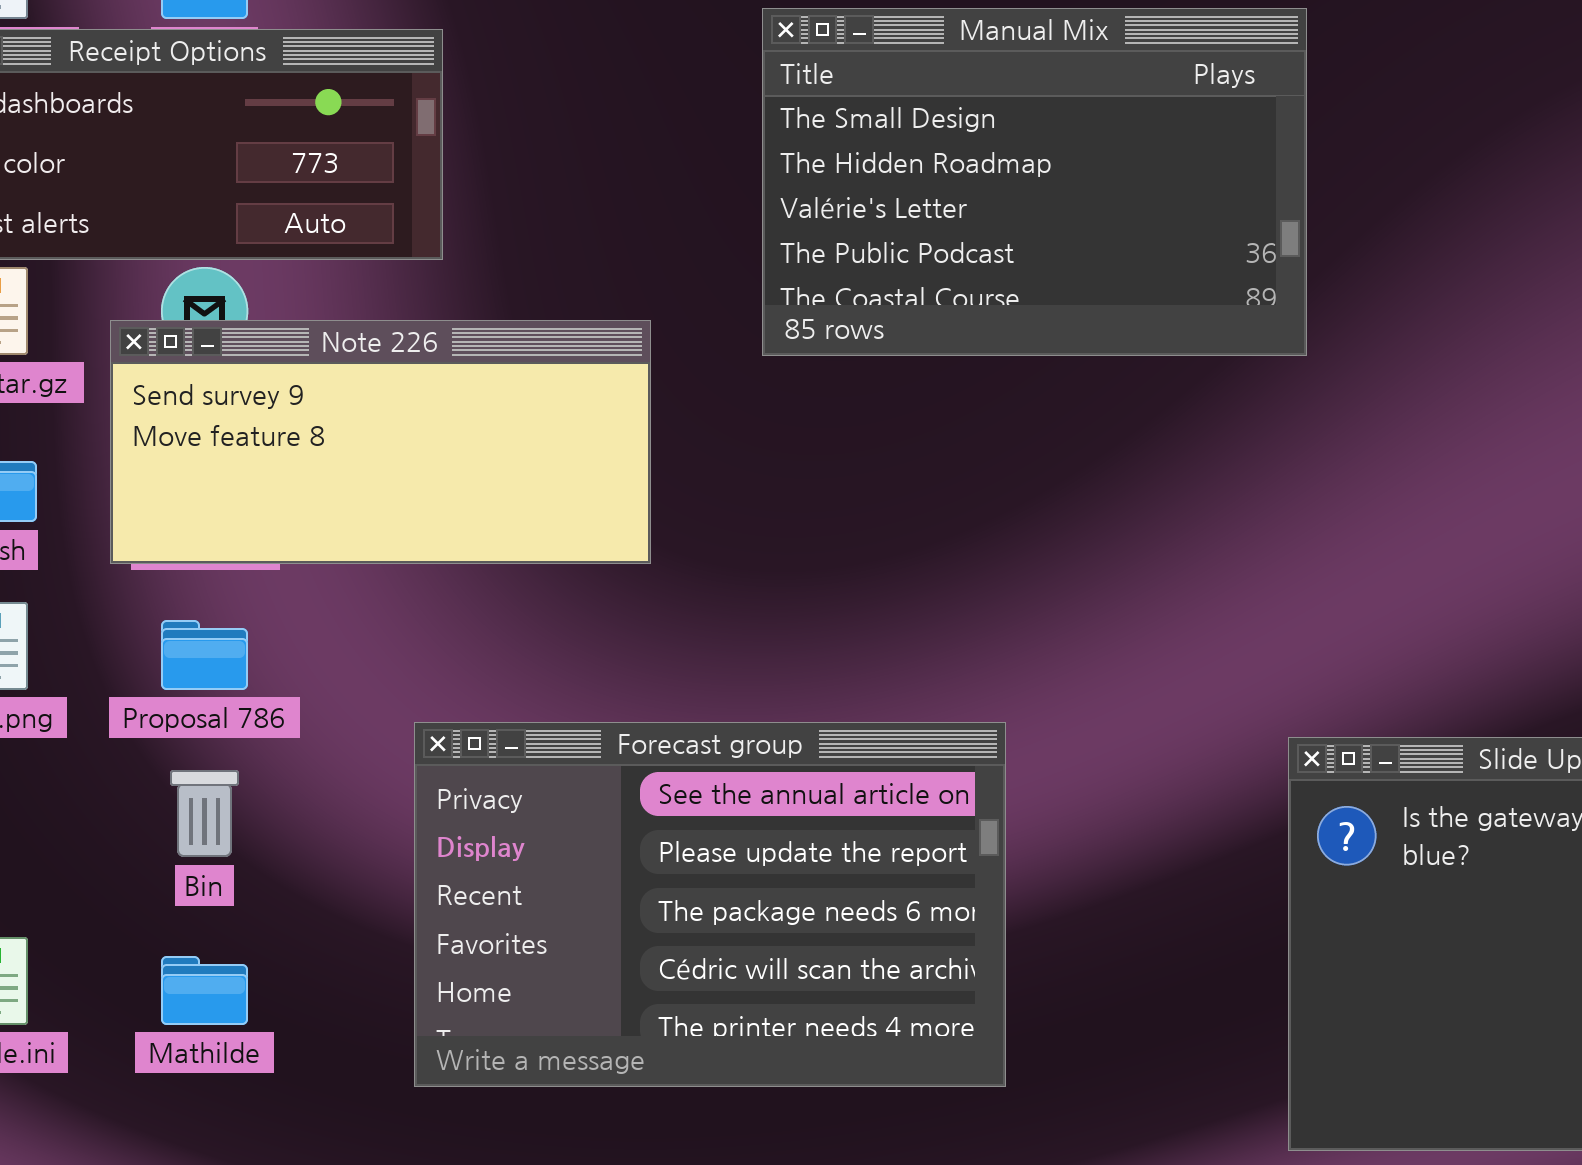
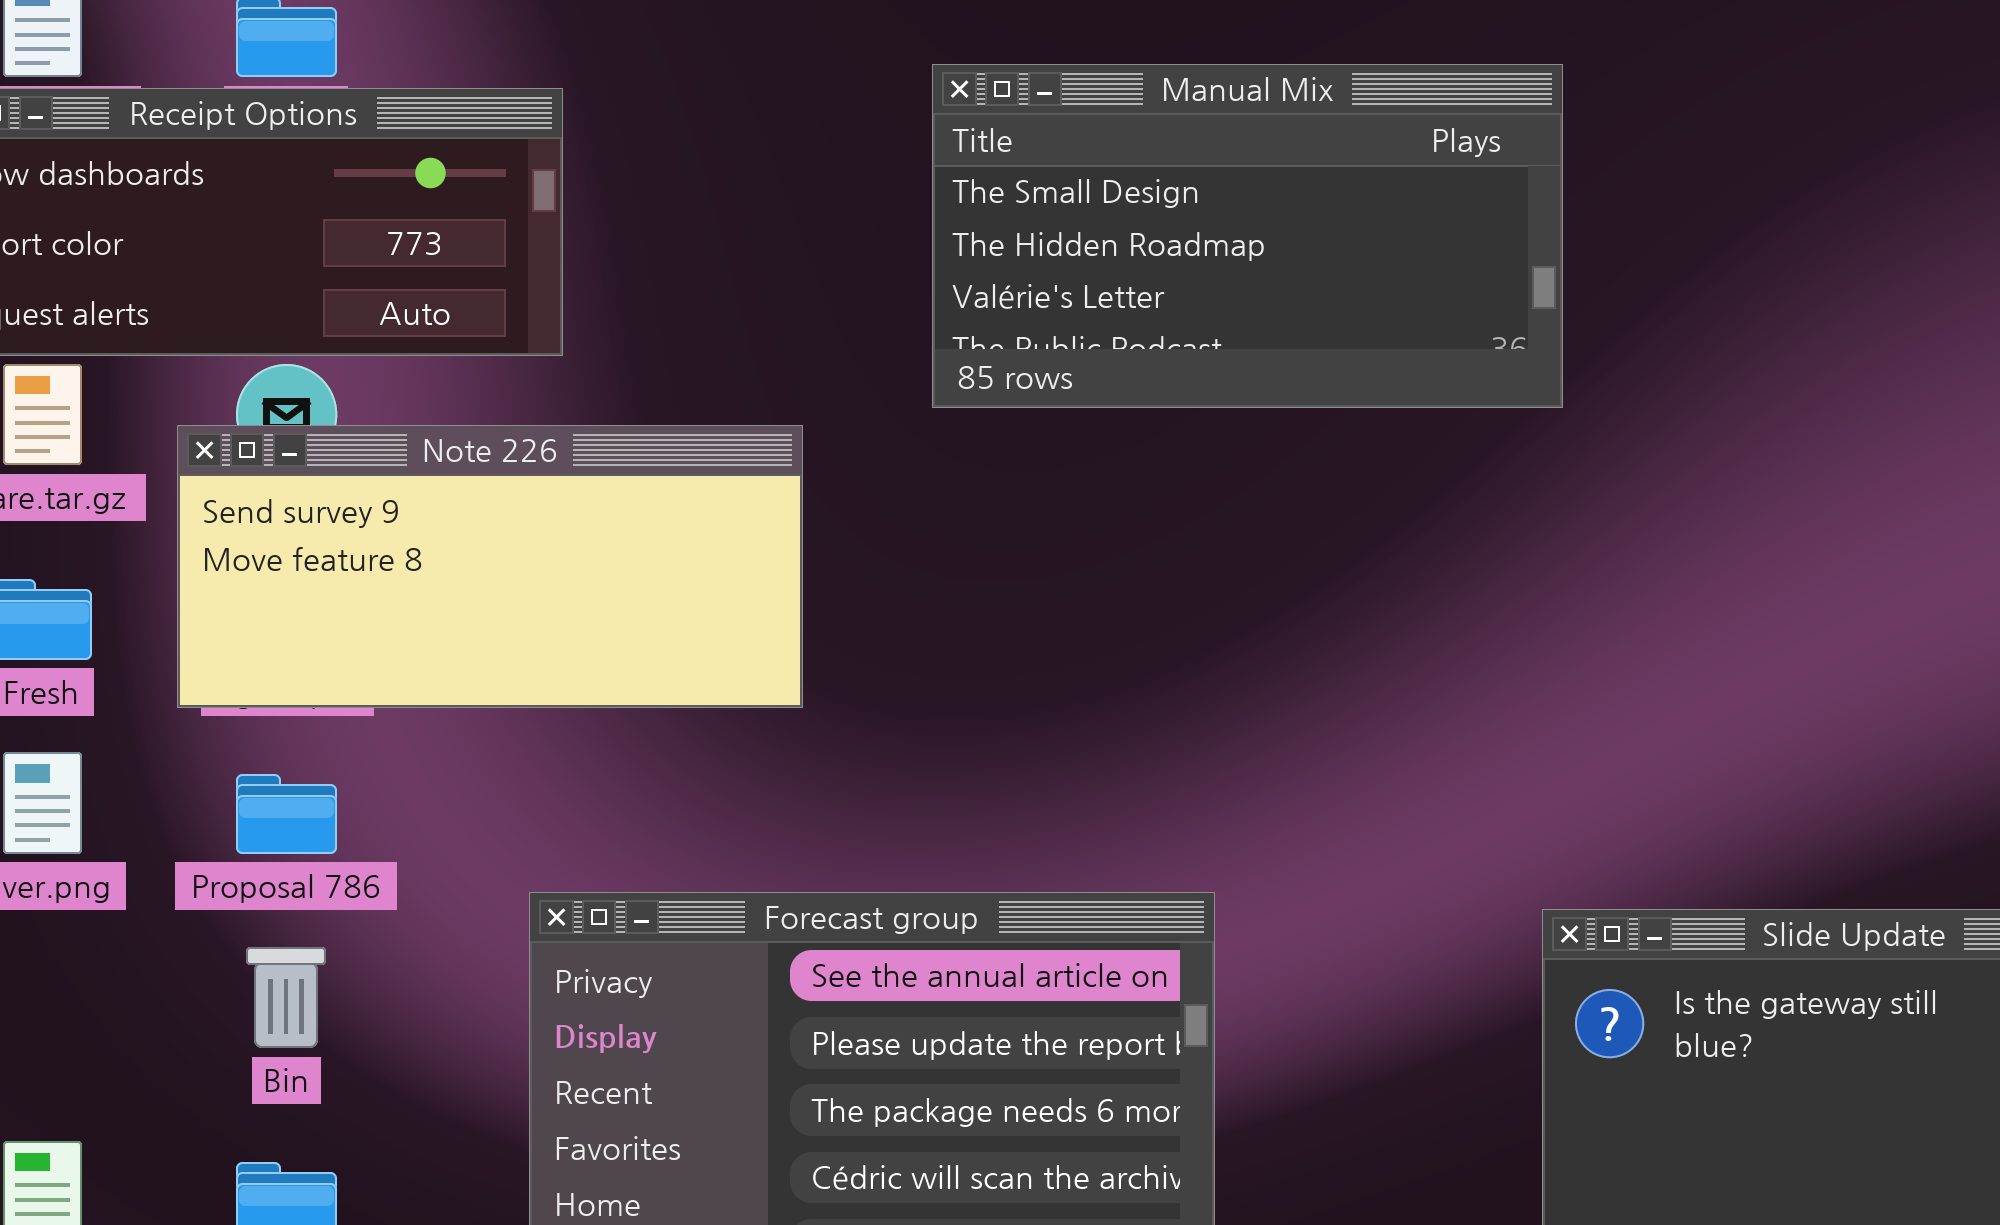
Manual Mix: [762,8,1307,356] -> [932,64,1563,408], resized

